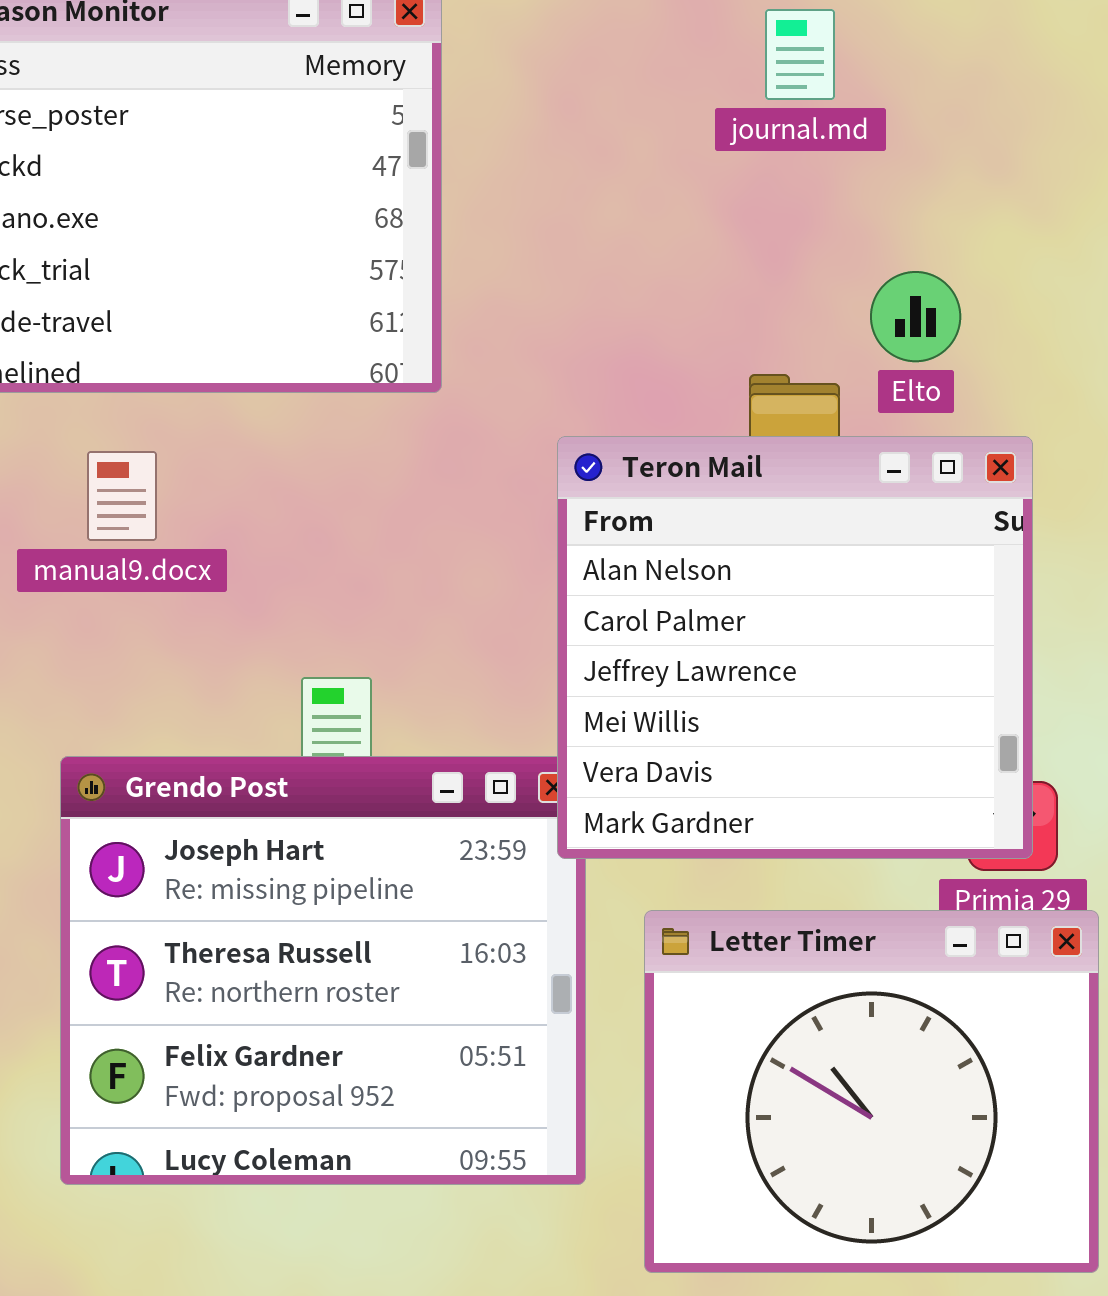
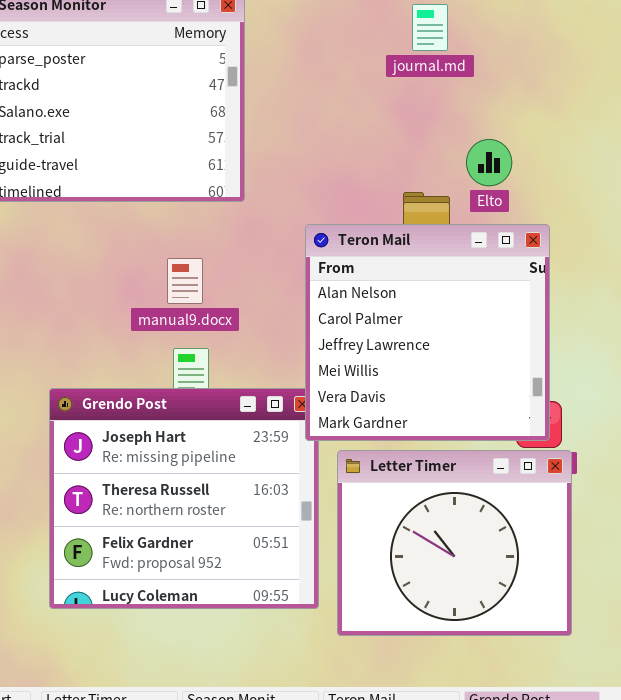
manual9.docx: [87,451,157,541] -> [167,258,203,304], moved
Letter Timer: [644,910,1099,1273] -> [337,450,572,636], moved

